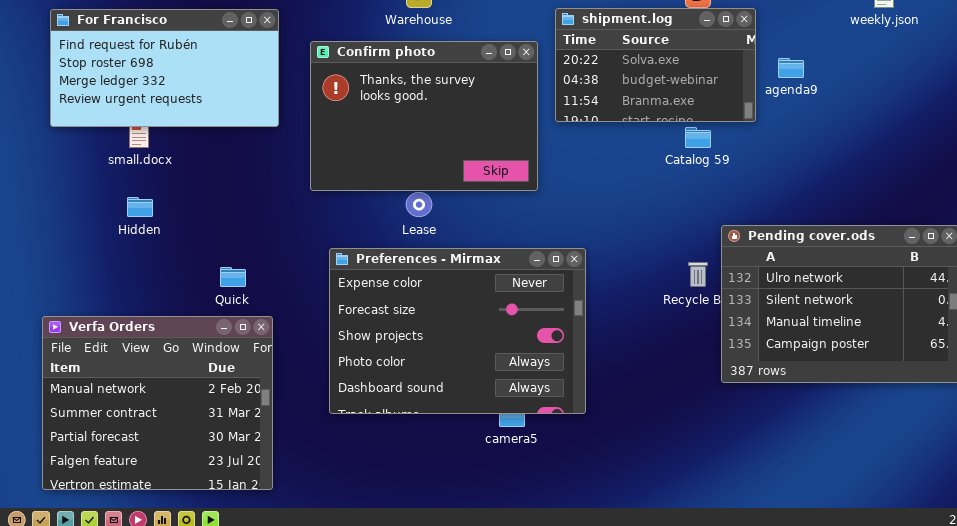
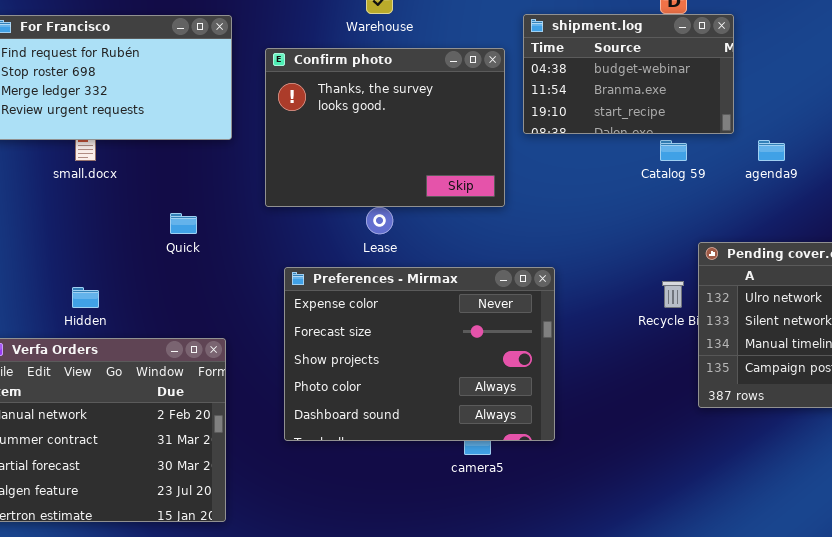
shipment.log: [555,8,756,122] -> [523,14,734,134], scrolled down 1 row
agenda9: [778,58,804,78] -> [758,140,785,161], moved
Hidden: [127,197,153,217] -> [72,287,99,308], moved
Quick: [220,267,246,287] -> [170,213,197,234], moved

